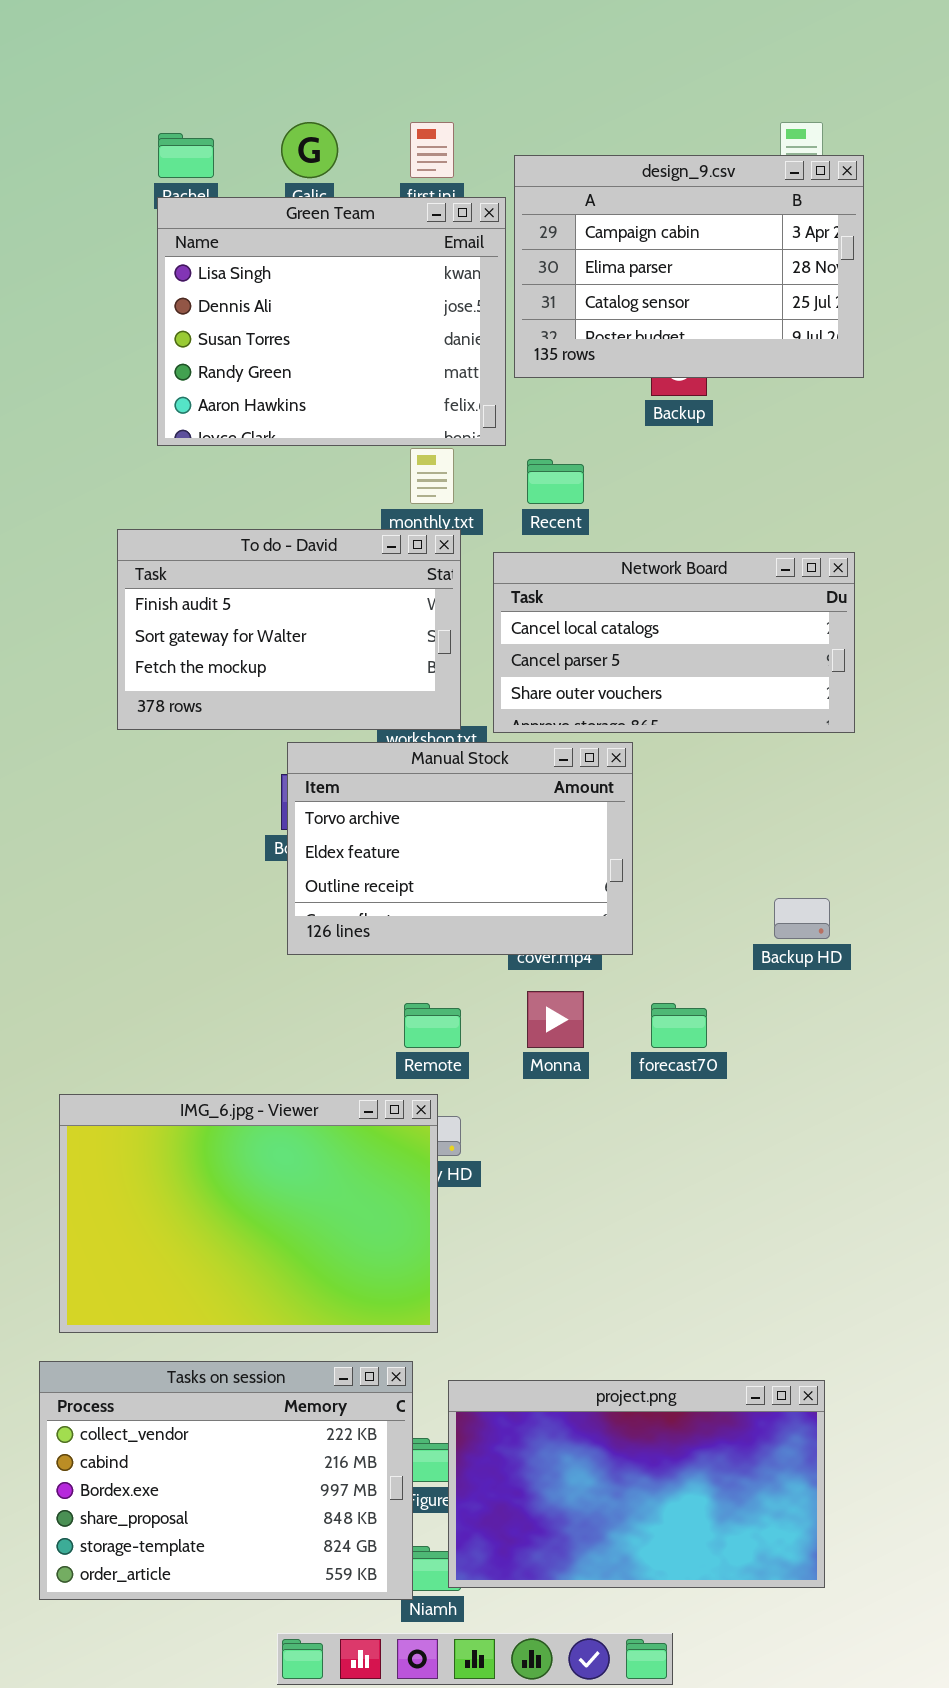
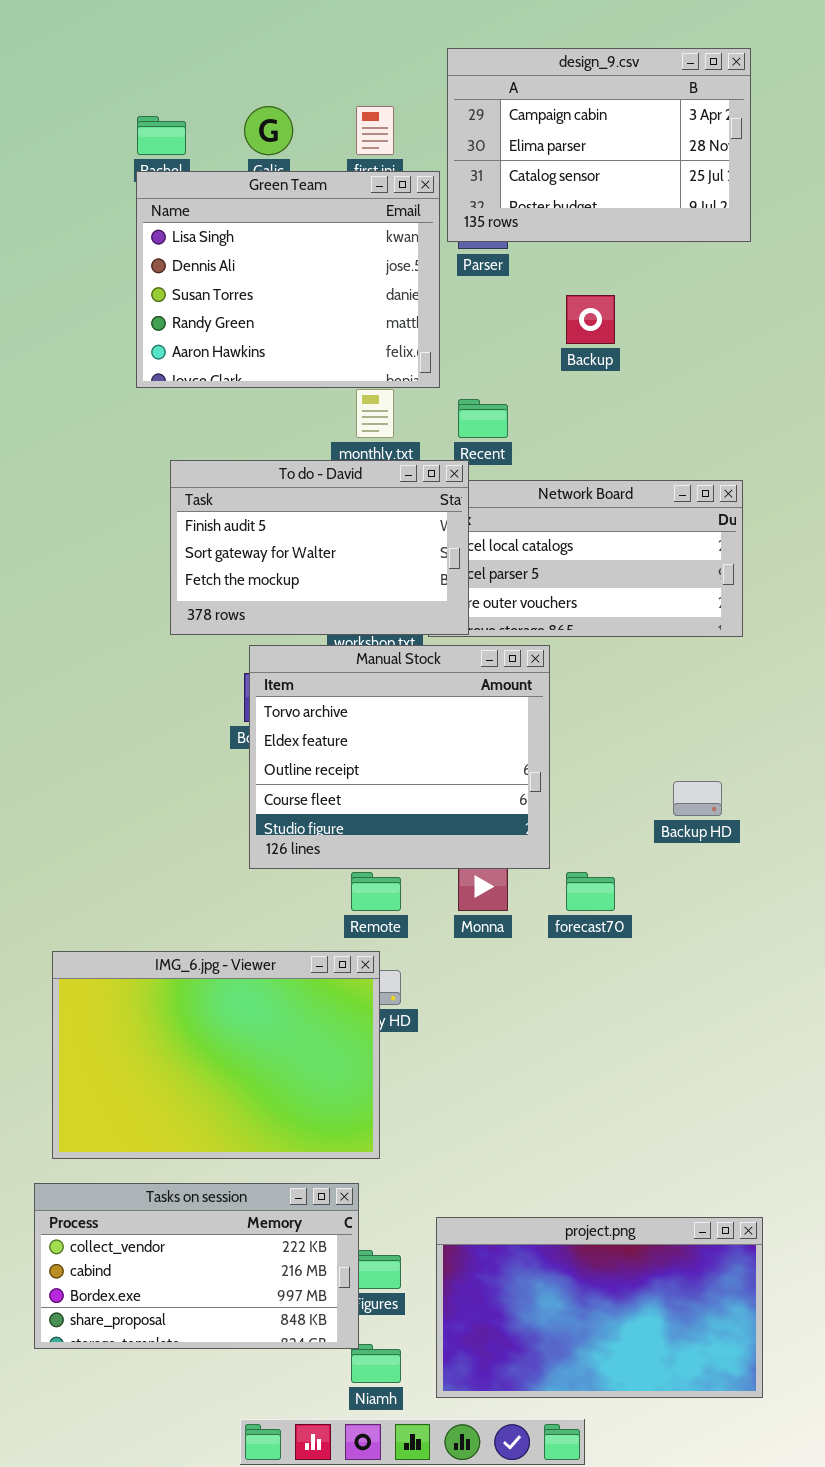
design_9.csv: [514,155,864,378] -> [447,48,751,242], moved
To do - David: [117,529,461,730] -> [170,460,469,635], moved
Manual Stock: [287,742,633,955] -> [249,645,550,869], resized
Tasks on session: [39,1361,413,1600] -> [34,1183,359,1349], resized
project.png: [448,1380,825,1588] -> [436,1217,763,1398], moved

